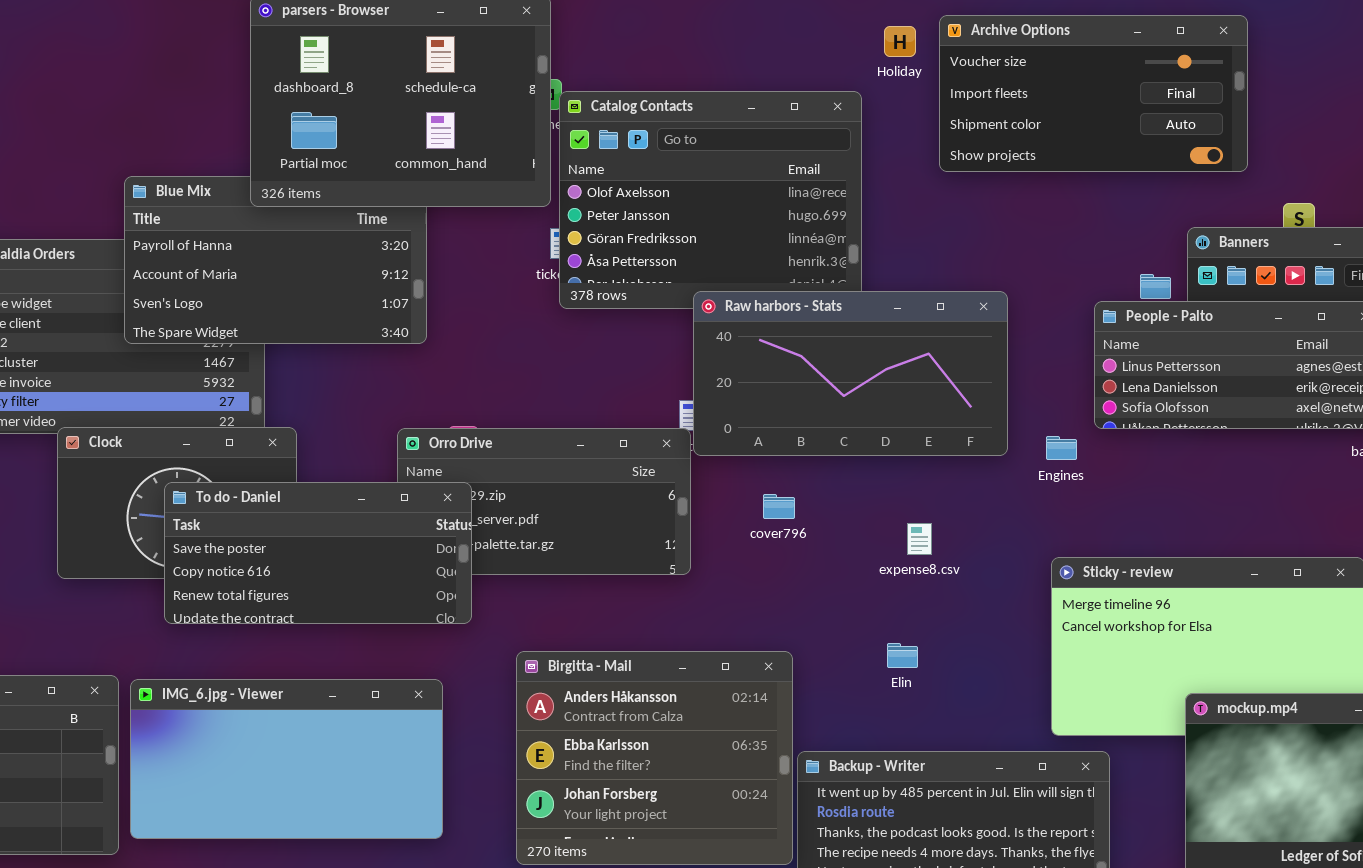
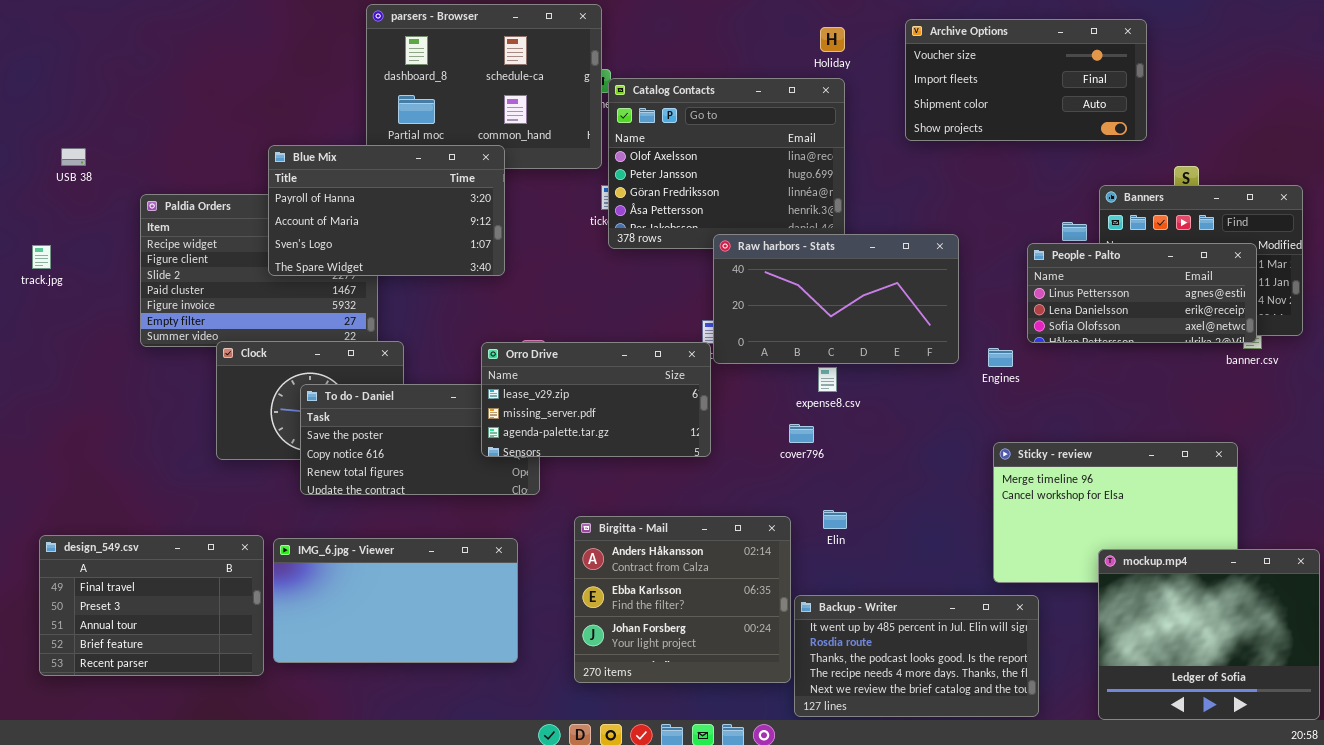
Holiday: [884,26,916,57] -> [820,27,845,52], moved
Blue Mix: [124,176,427,344] -> [268,145,505,276], raised
Orro Drive: [397,428,691,575] -> [481,342,711,457], raised
cover796: [763,494,795,519] -> [789,424,814,443], moved
expense8.csv: [907,523,932,555] -> [818,367,837,392], moved
Elin: [887,643,918,668] -> [823,510,847,529], moved

